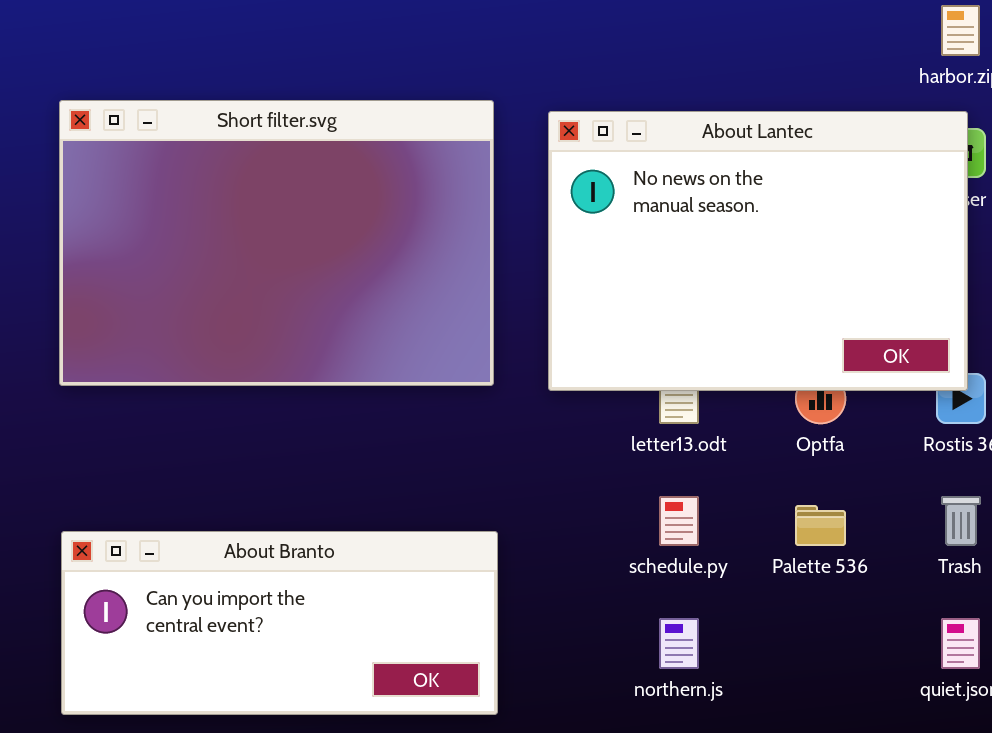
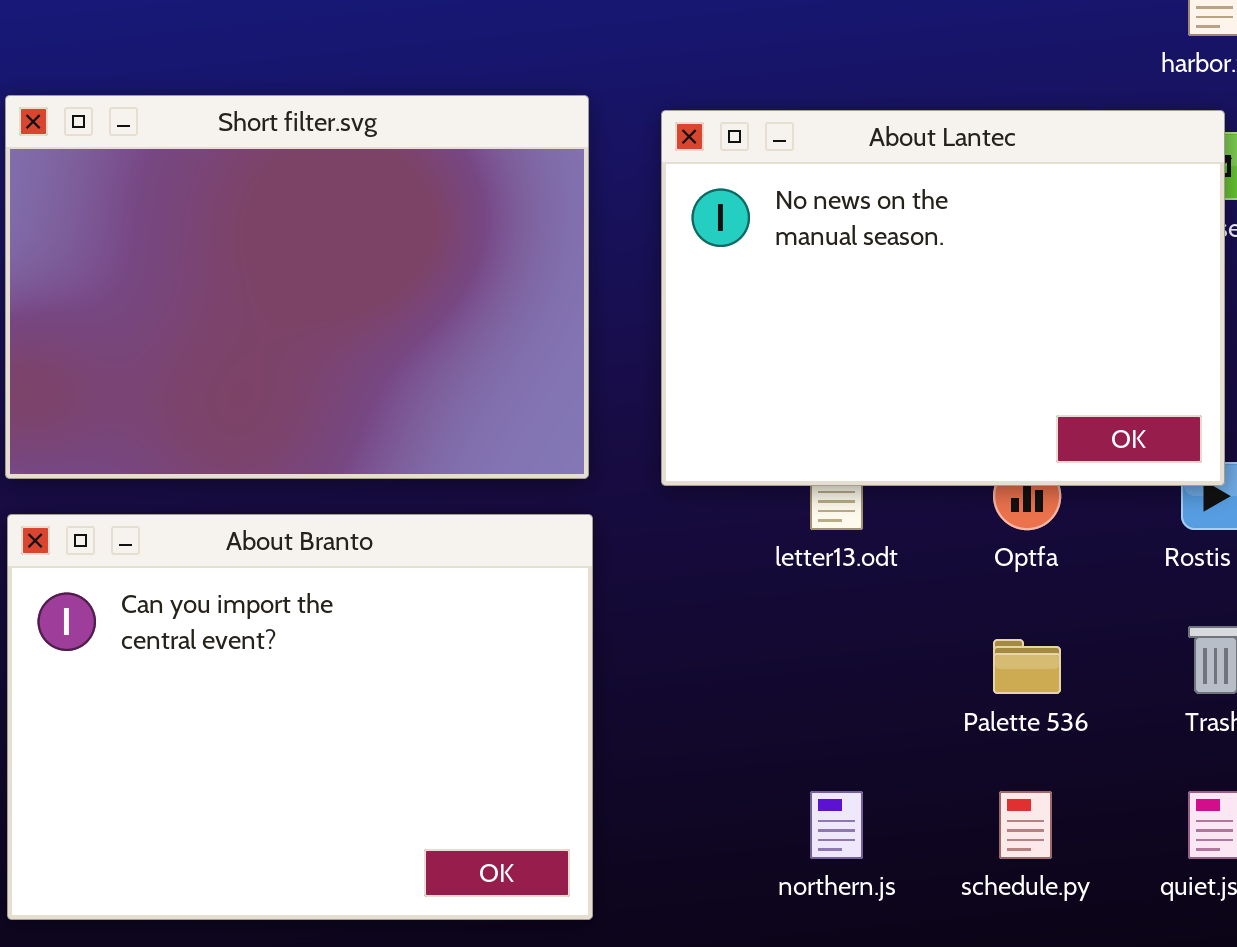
schedule.py: [659,496,699,546] -> [999,791,1052,859], moved
About Branto: [61,531,498,715] -> [7,514,593,920], resized

